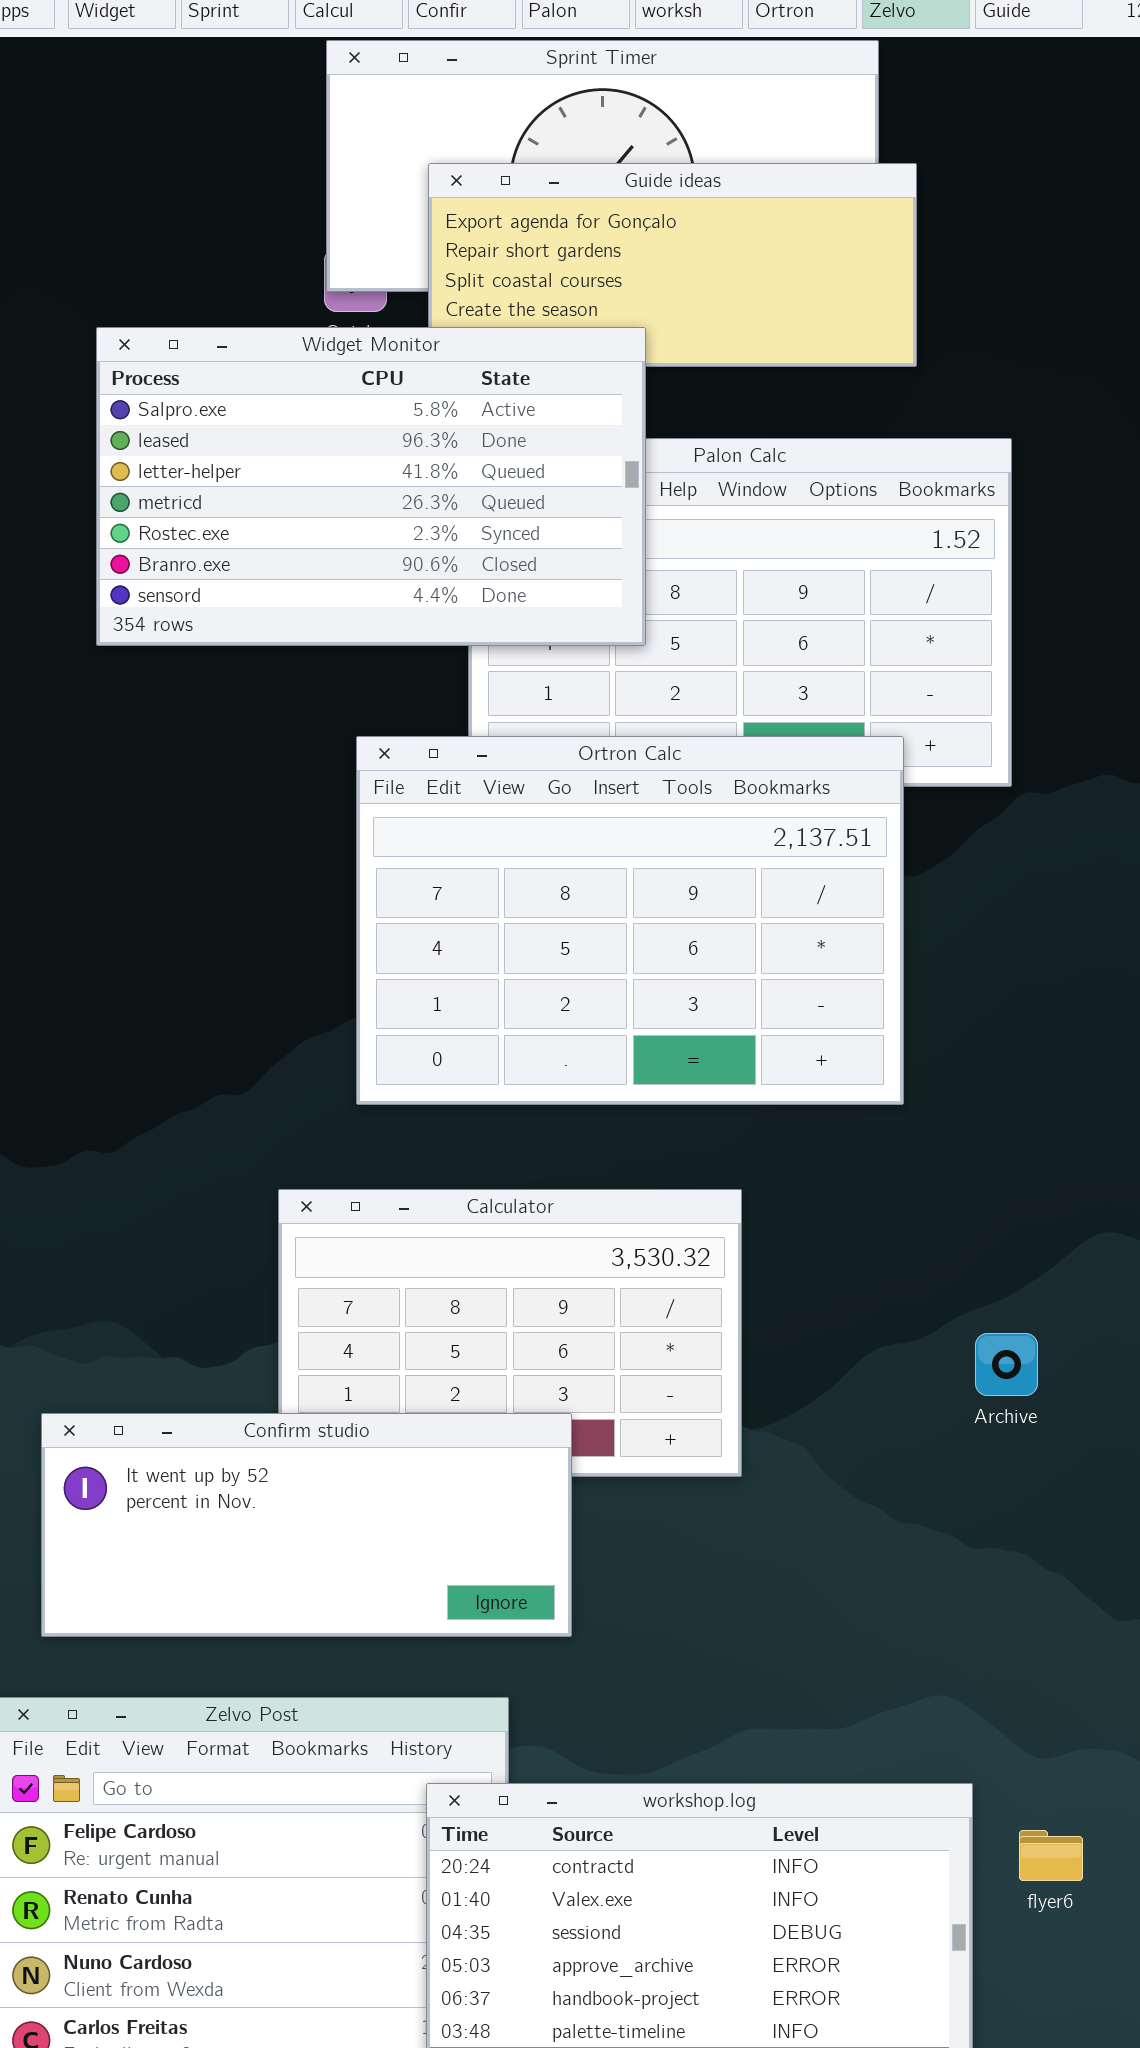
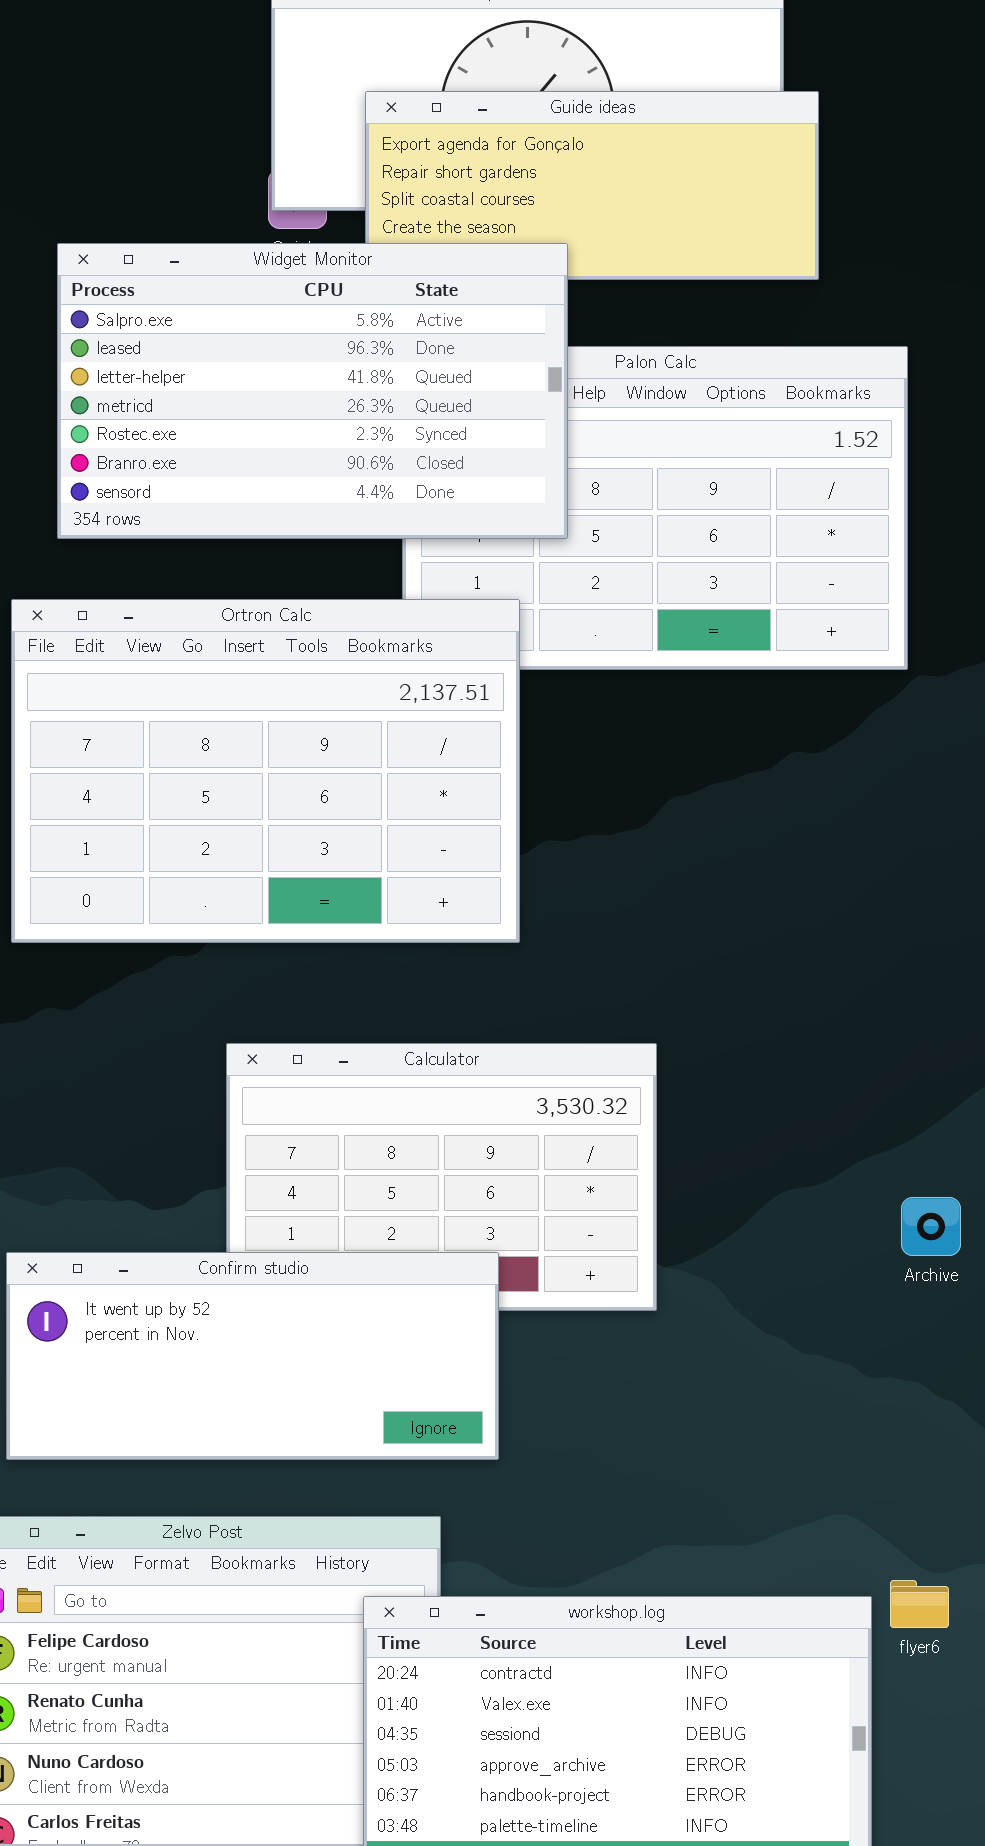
Ortron Calc: [356,736,904,1105] -> [11,599,520,943], moved
Archive: [975,1333,1038,1396] -> [901,1197,961,1256], moved
flyer6: [1019,1830,1083,1881] -> [890,1580,949,1628], moved

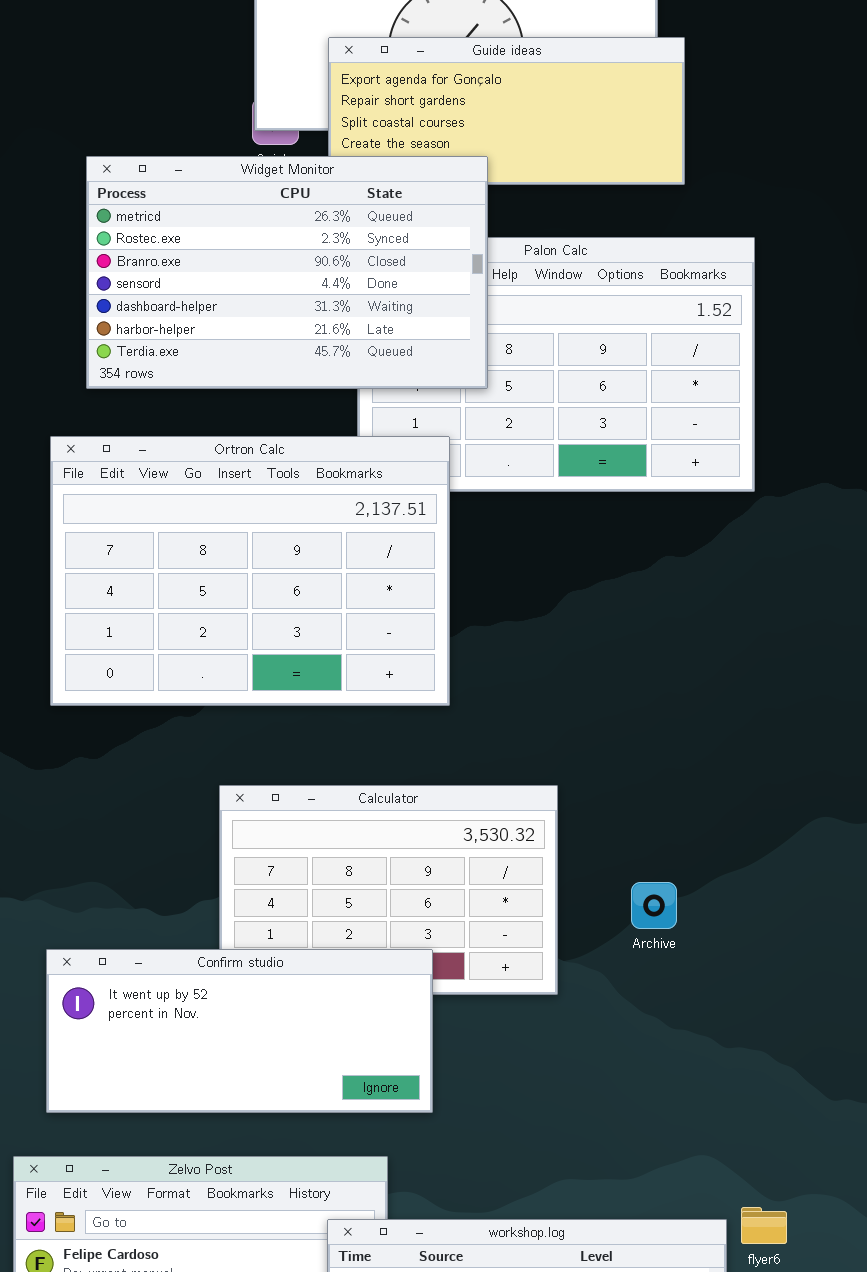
Widget Monitor: [57,243,568,539] -> [86,156,488,389], scrolled down 3 rows
Archive: [901,1197,961,1256] -> [631,882,677,929], moved

